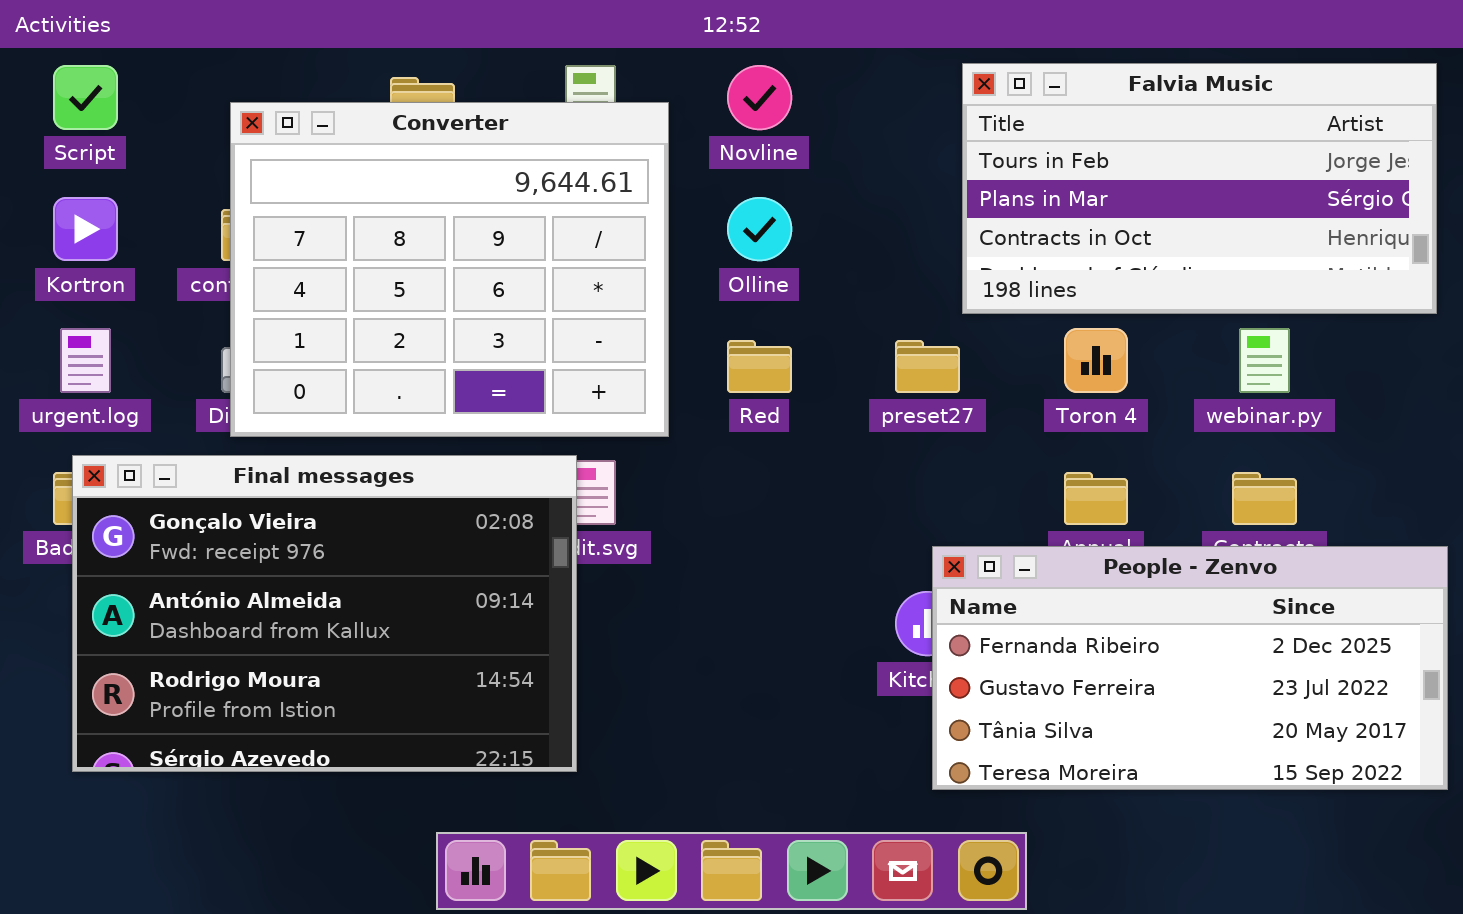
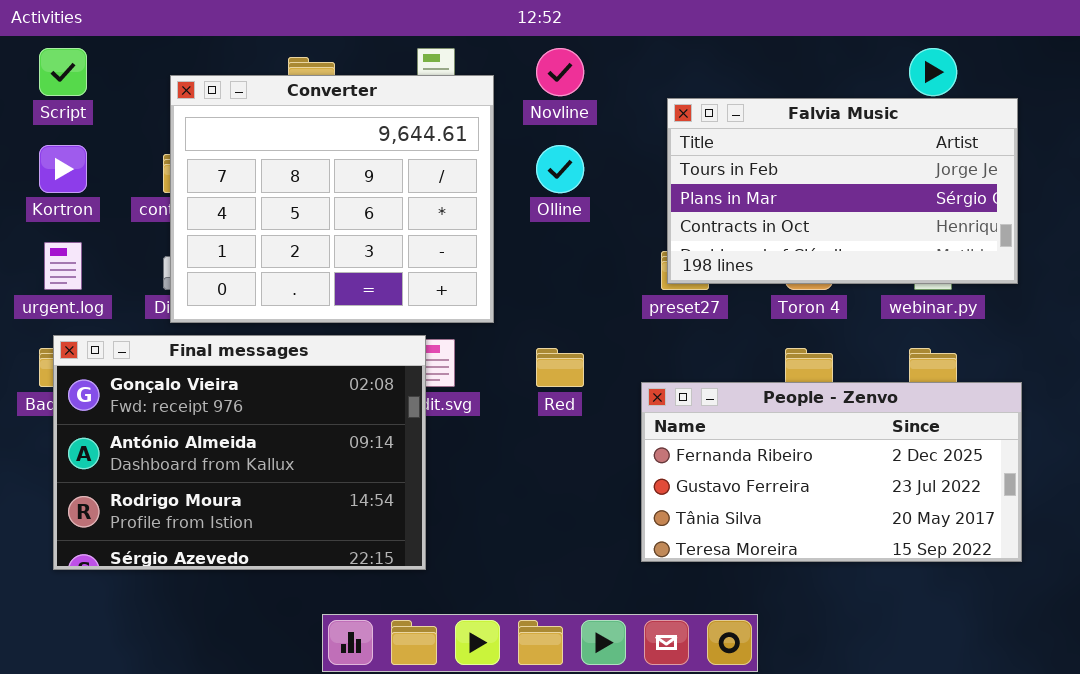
Falvia Music: [962,63,1437,314] -> [667,98,1018,284], moved
Red: [727,340,792,393] -> [536,348,584,387], moved
People - Zenvo: [932,546,1448,790] -> [641,382,1022,562], moved

